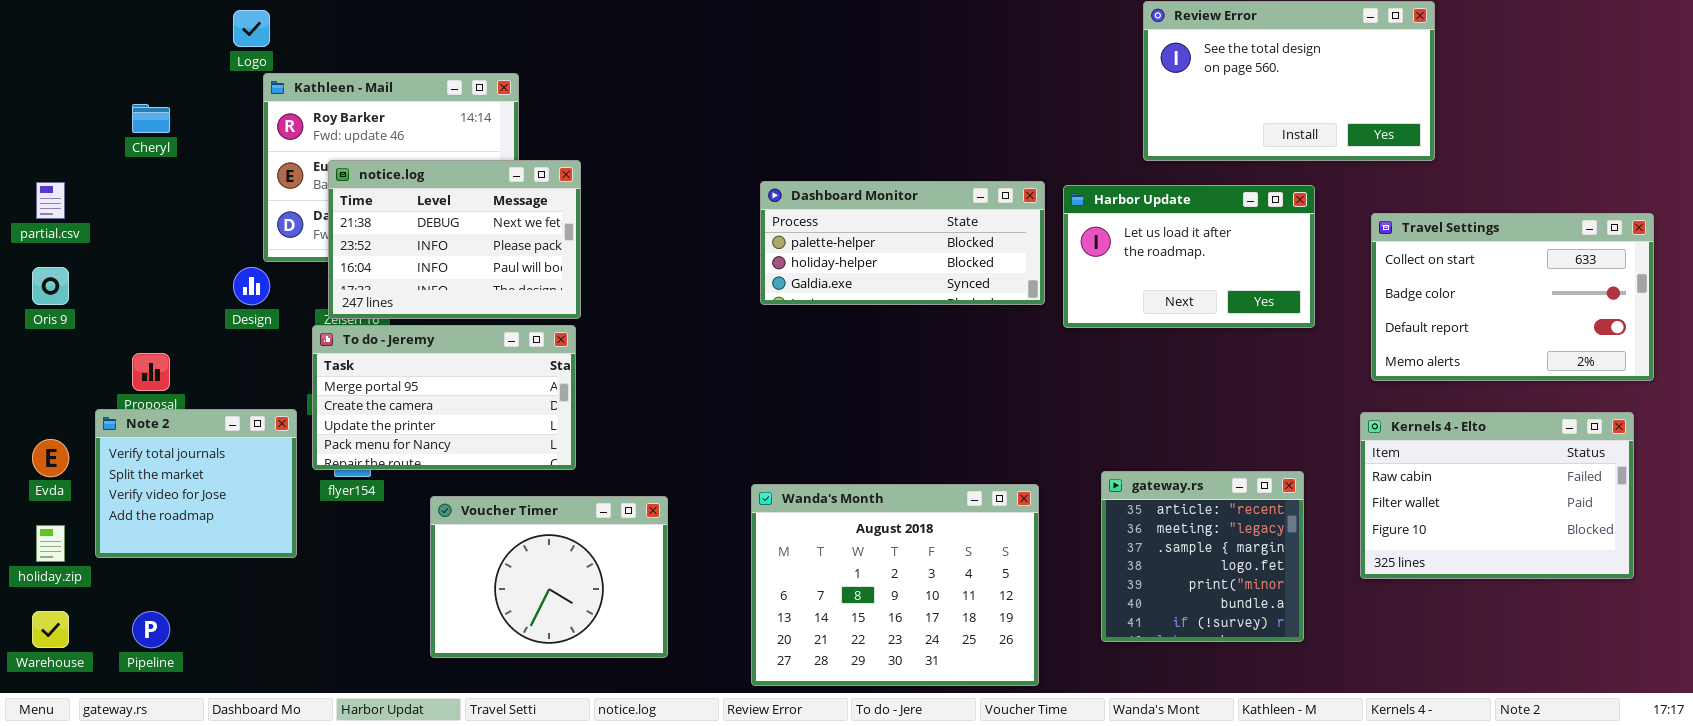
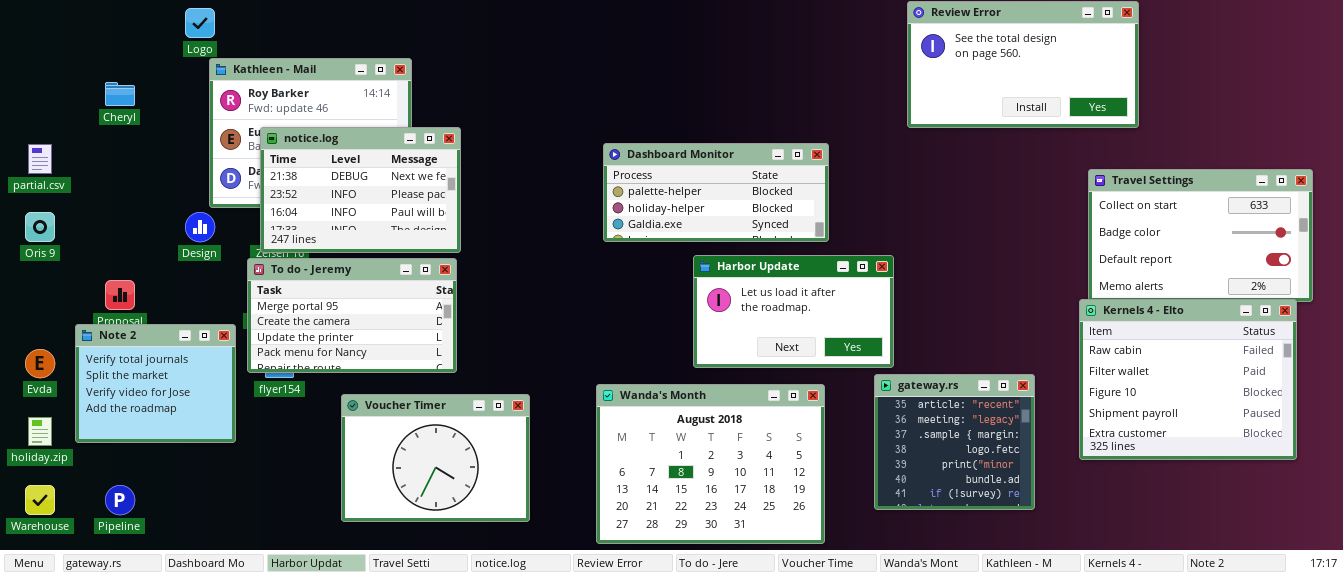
Harbor Update: [1063,185,1315,328] -> [693,255,894,368], moved
Kernels 4 - Elto: [1360,412,1634,579] -> [1079,299,1297,460], resized

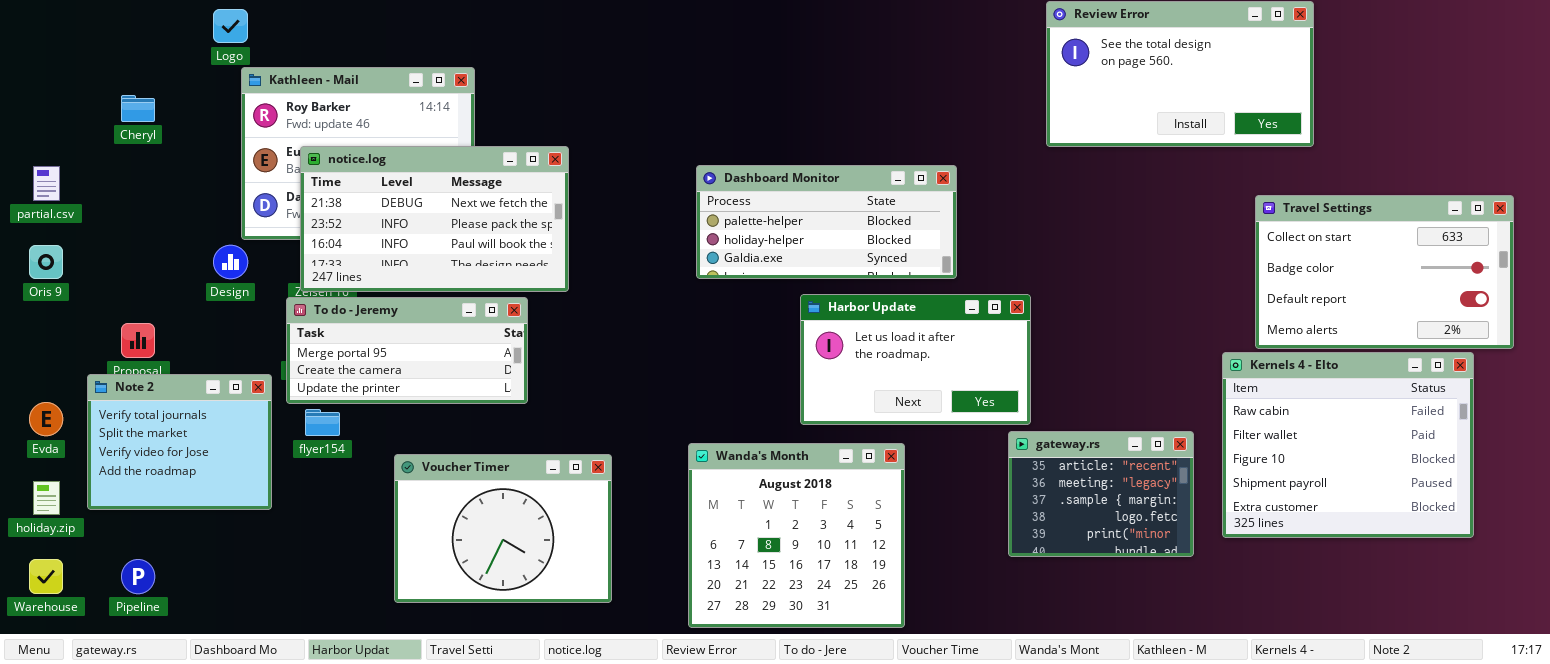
notice.log: [260,127,461,253] -> [300,146,569,292], resized
To do - Jeremy: [247,258,457,373] -> [286,297,528,404], resized
Kernels 4 - Elto: [1079,299,1297,460] -> [1222,352,1474,538], moved
gateway.rs: [874,374,1035,510] -> [1008,431,1194,557], resized
Wanda's Month: [596,384,825,544] -> [688,443,905,628], resized

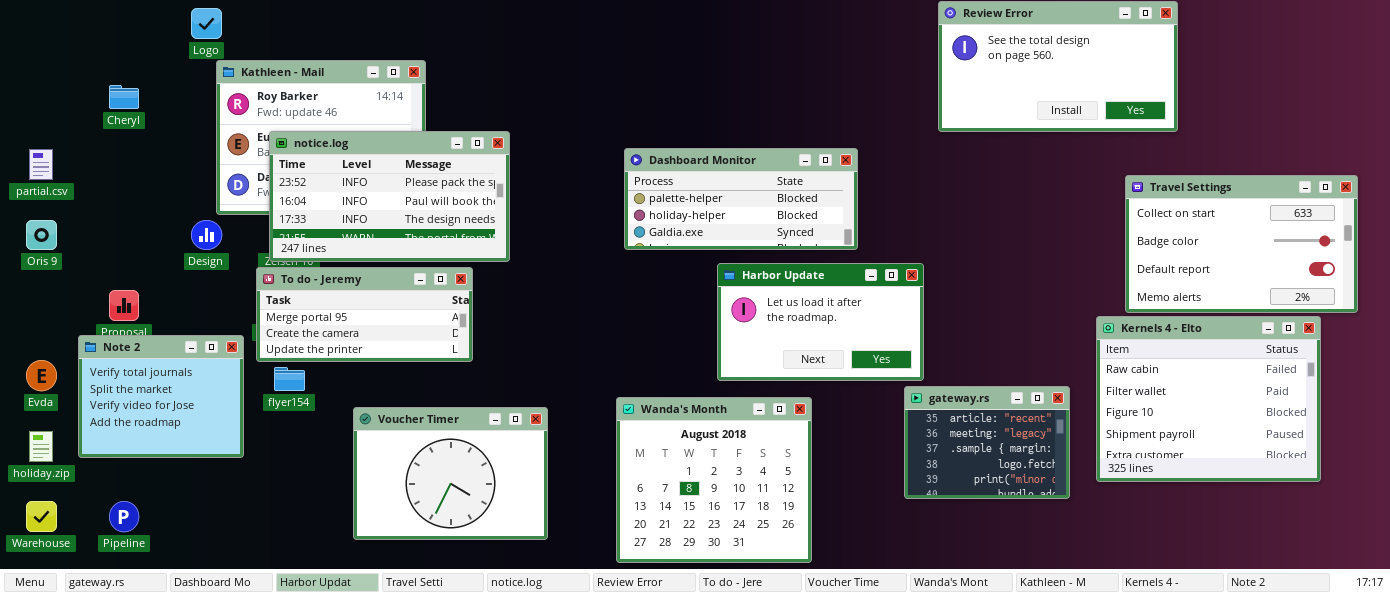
notice.log: [300,146,569,292] -> [269,131,510,262], scrolled down 1 row

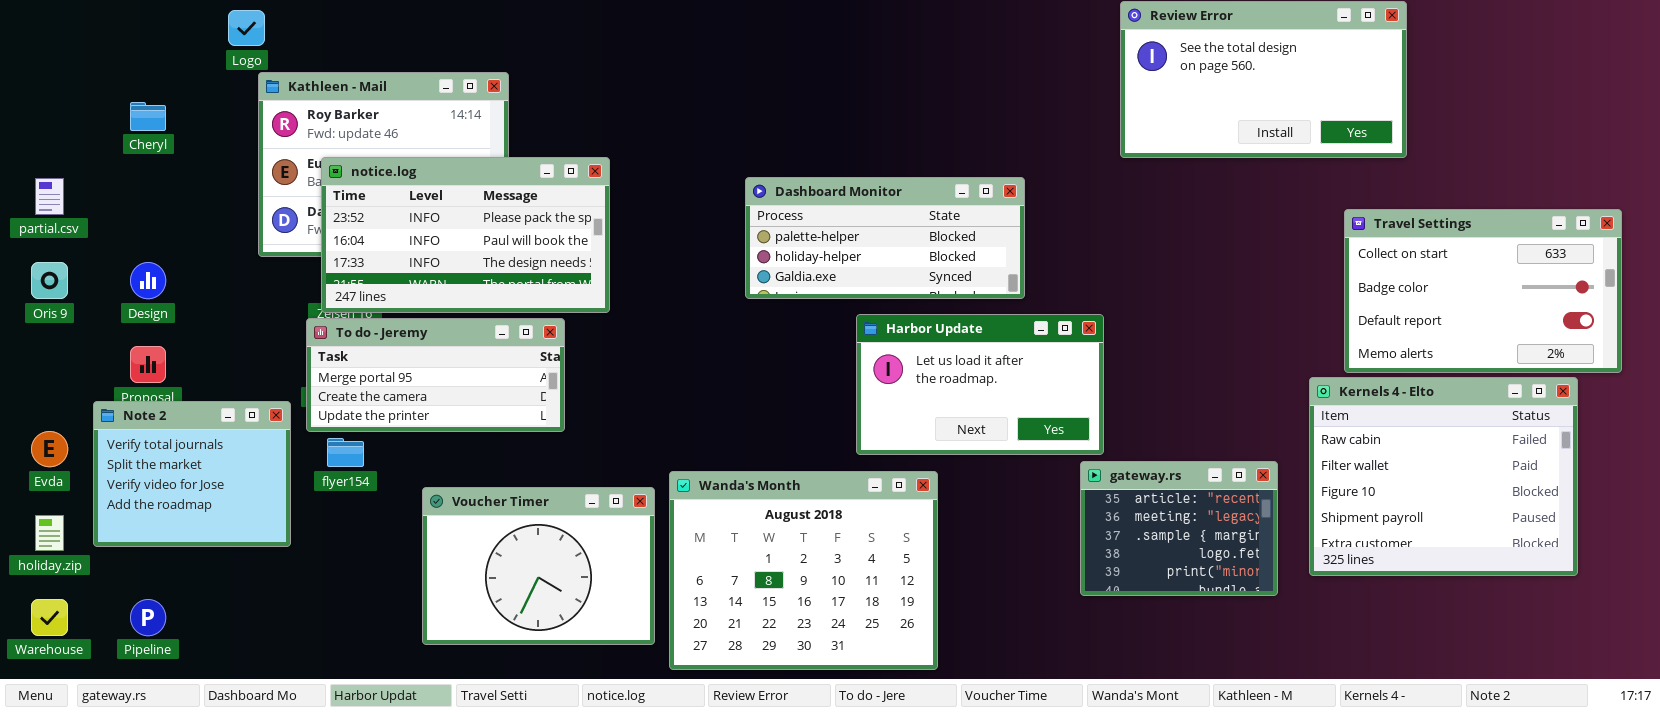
Design: [191,220,222,250] -> [130,262,166,299], moved
Wanda's Month: [616,397,812,563] -> [669,471,938,670], moved, resized

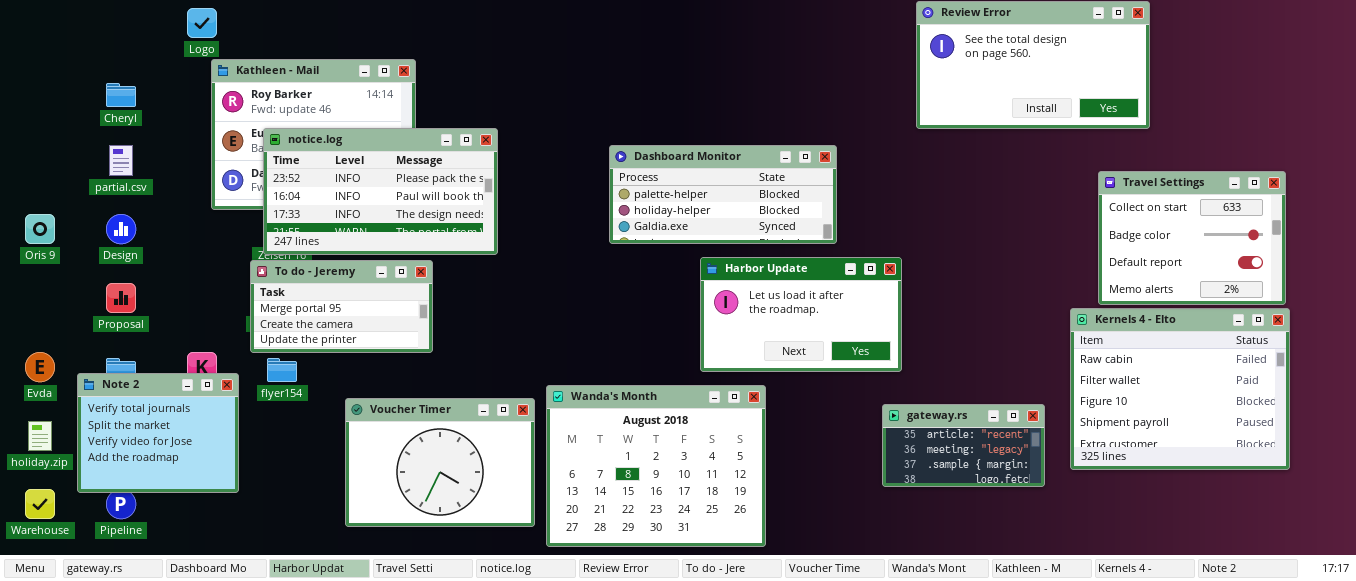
partial.csv: [35,178,64,215] -> [109,145,133,176], moved
Travel Settings: [1344,209,1622,373] -> [1098,171,1286,305], resized
To do - Jeremy: [306,318,565,432] -> [250,260,433,353], resized
Note 2: [93,401,291,547] -> [77,373,239,493], moved
gateway.rs: [1080,461,1278,596] -> [882,404,1045,487], resized

